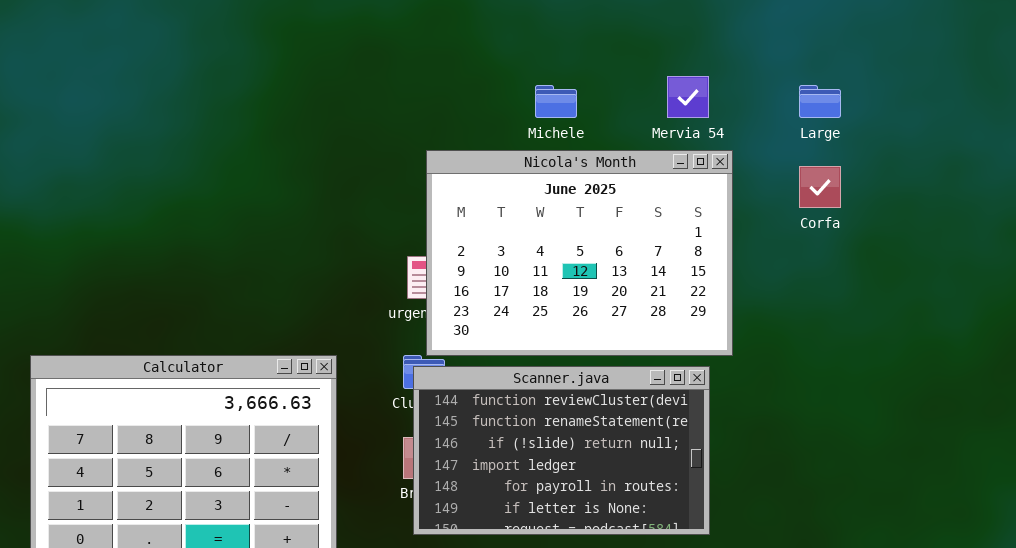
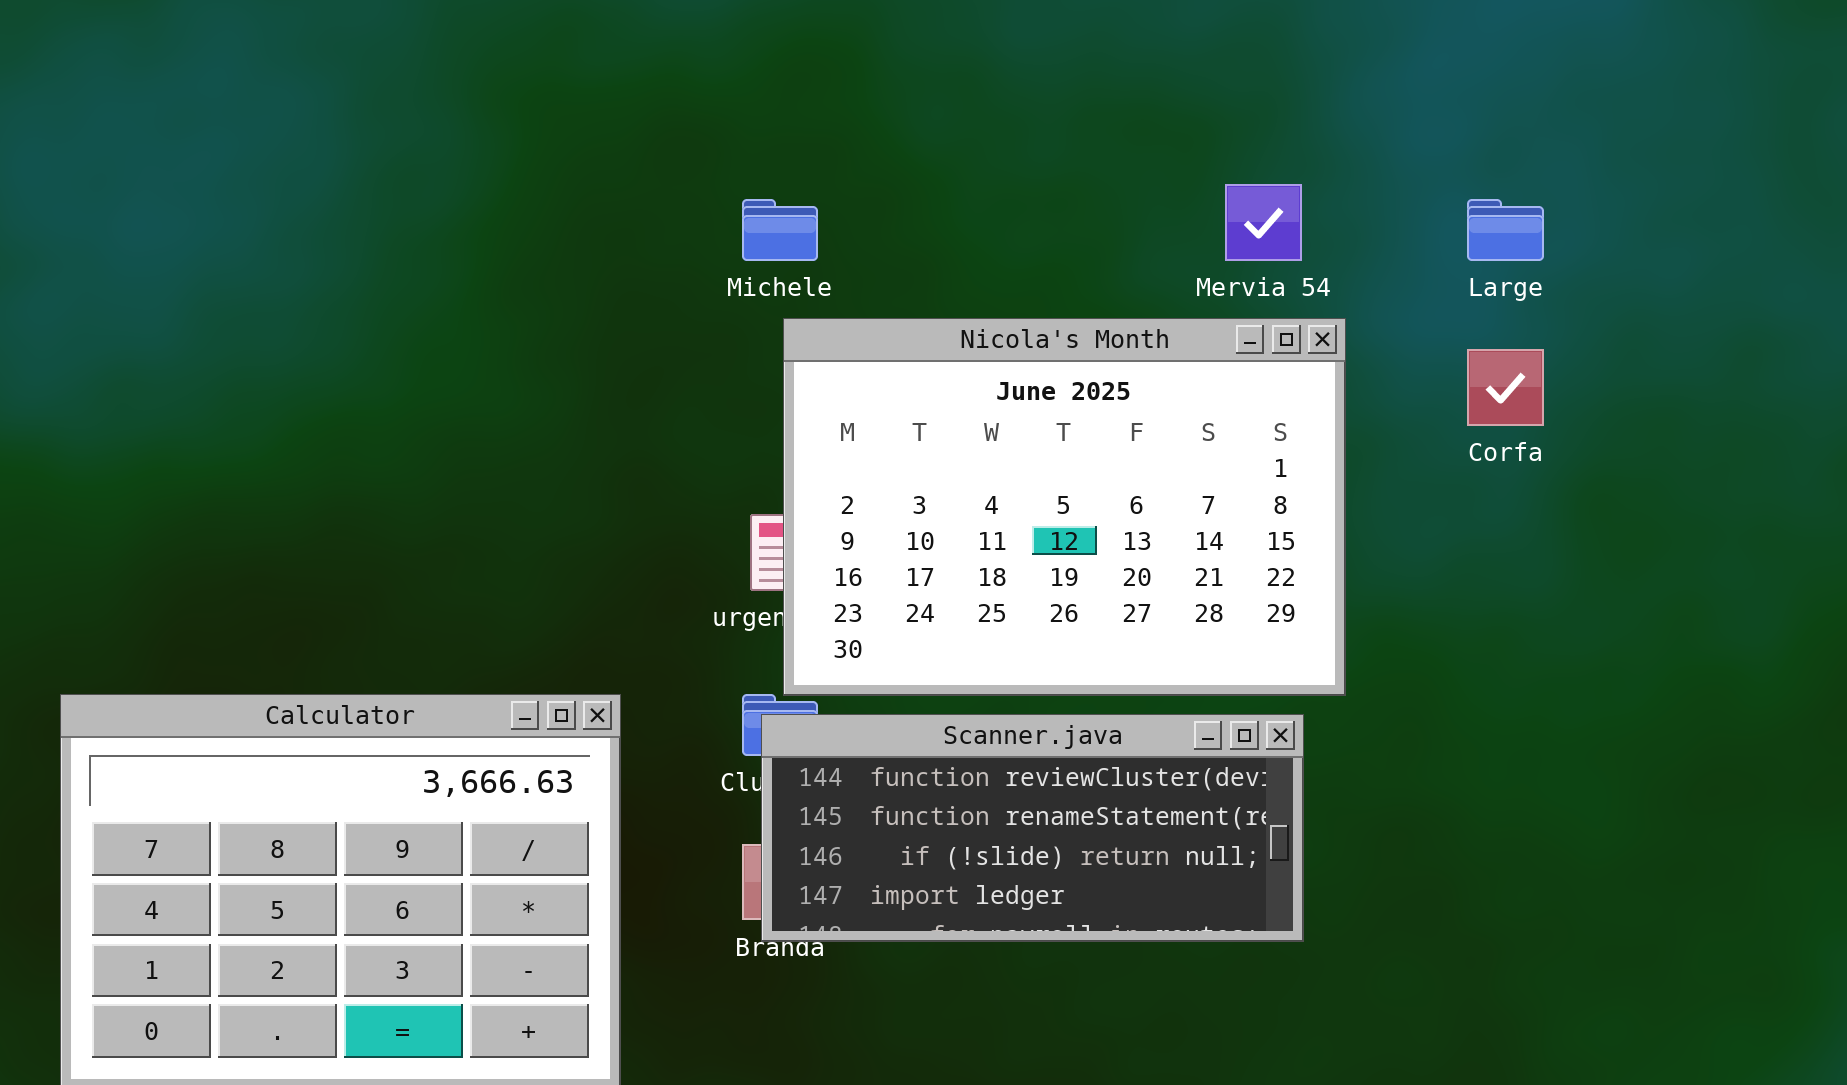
Michele: [535,85,577,118] -> [742,199,818,261], moved
Scanner.java: [413,366,710,535] -> [761,714,1304,942], resized

